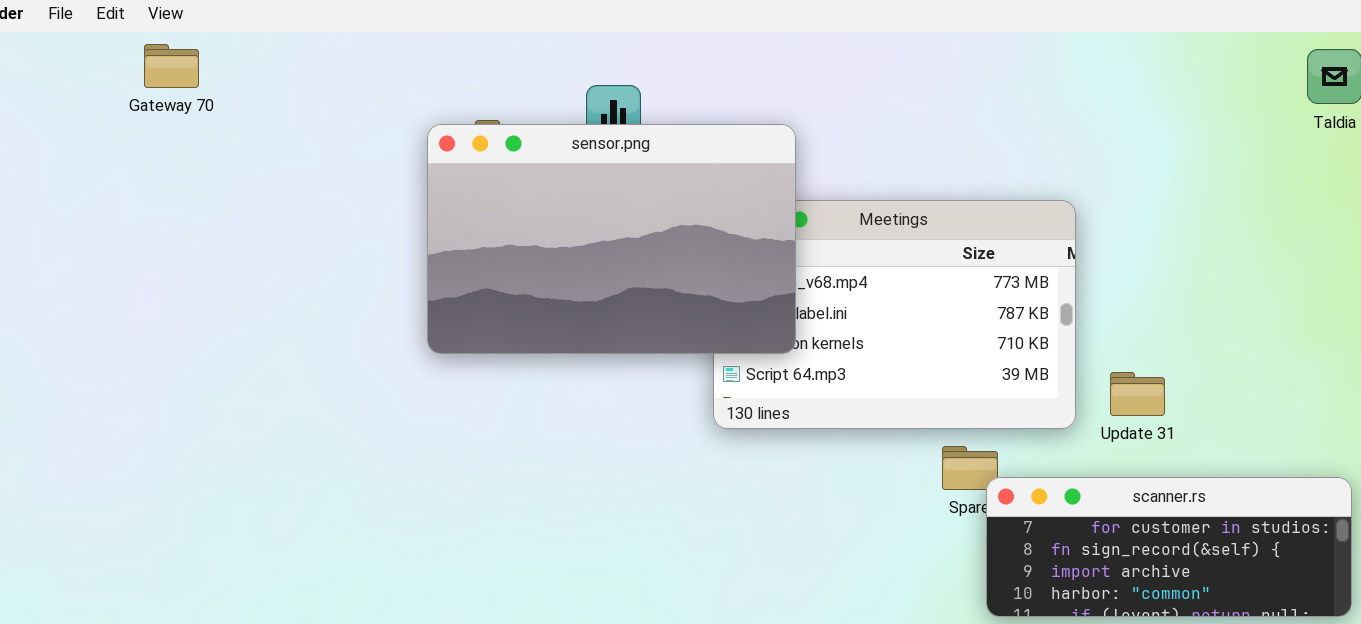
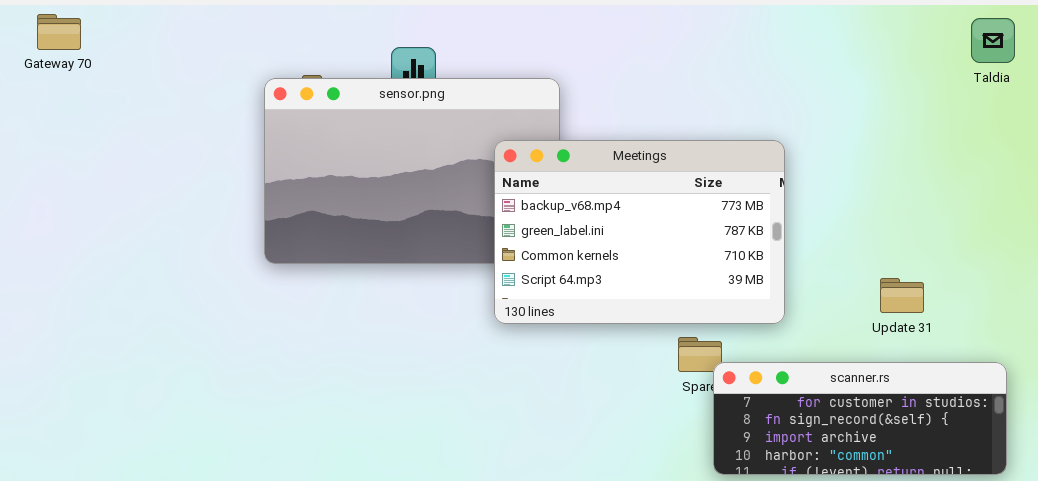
Meetings: [713,200,1076,429] -> [494,140,785,324], raised
Update 31: [1110,372,1165,416] -> [880,278,924,313], moved

